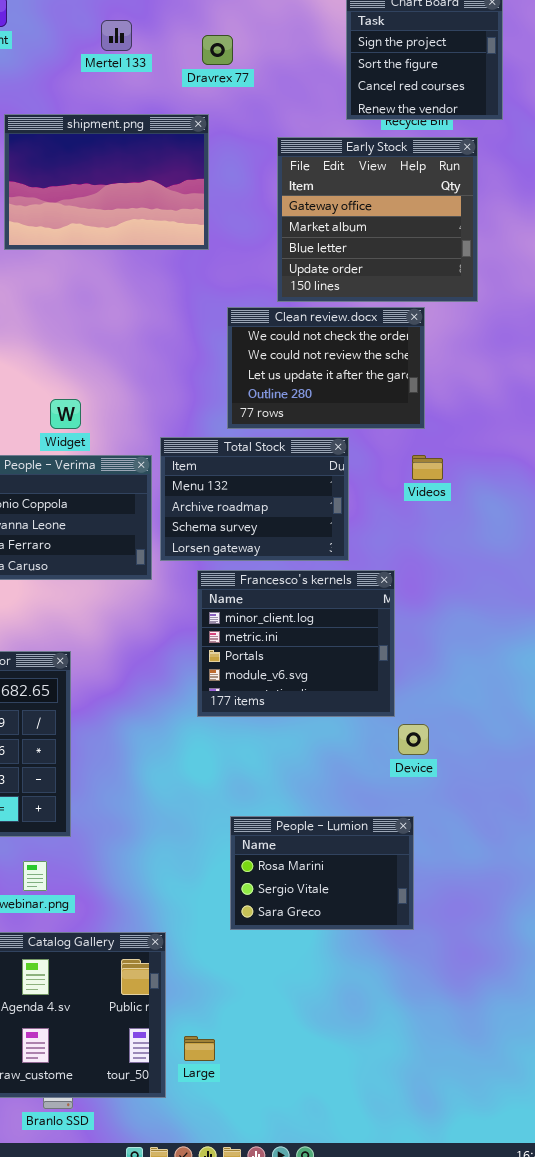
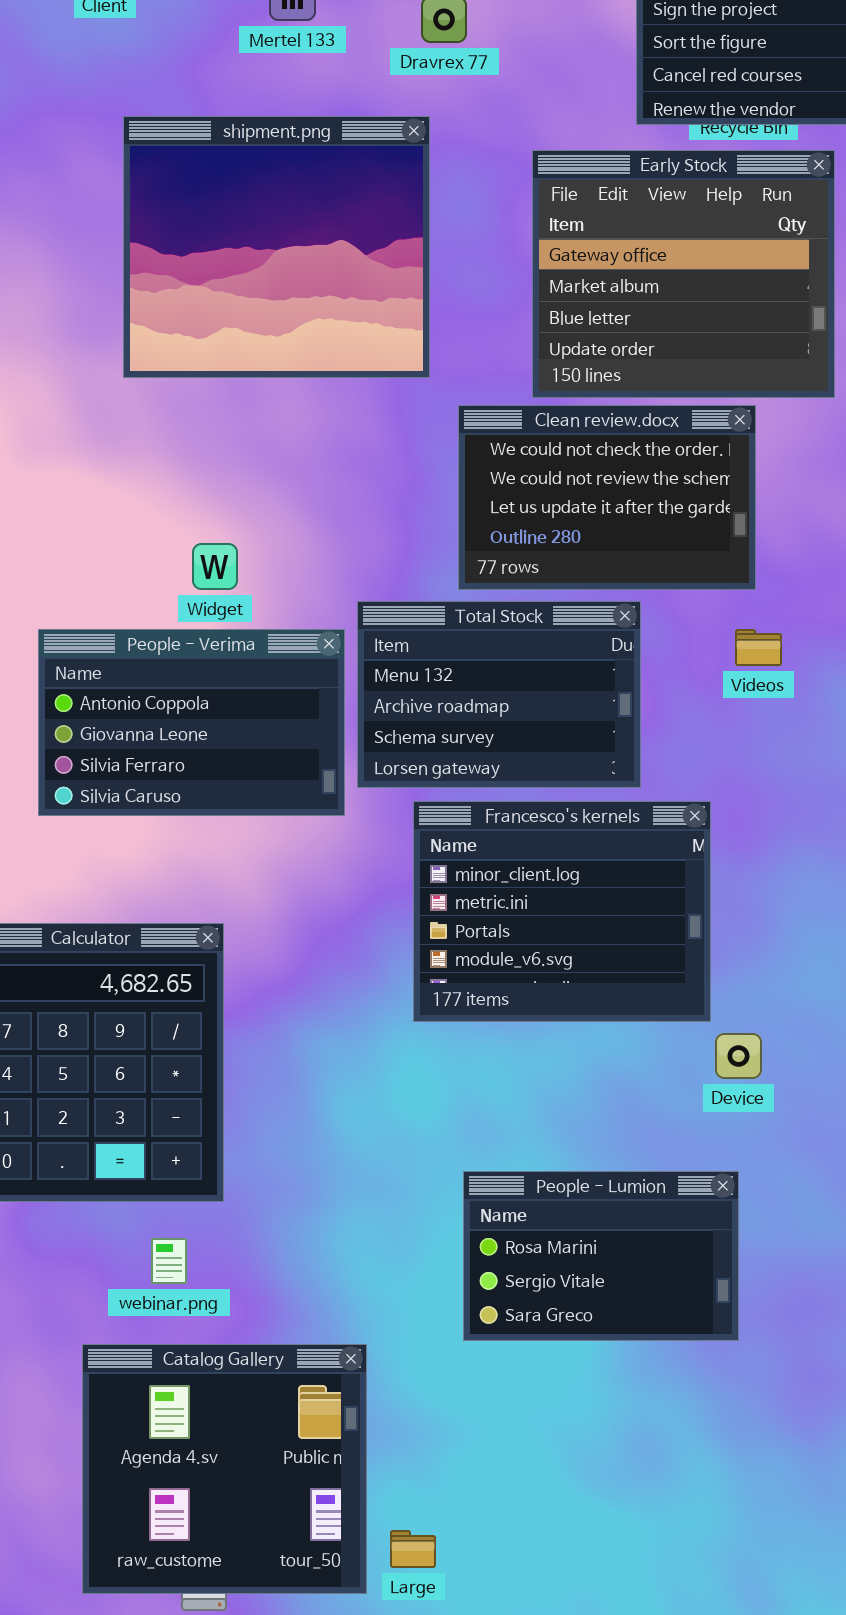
shipment.png: [4,114,209,250] -> [123,116,430,378], resized
Large: [184,1036,215,1061] -> [390,1530,436,1568], moved

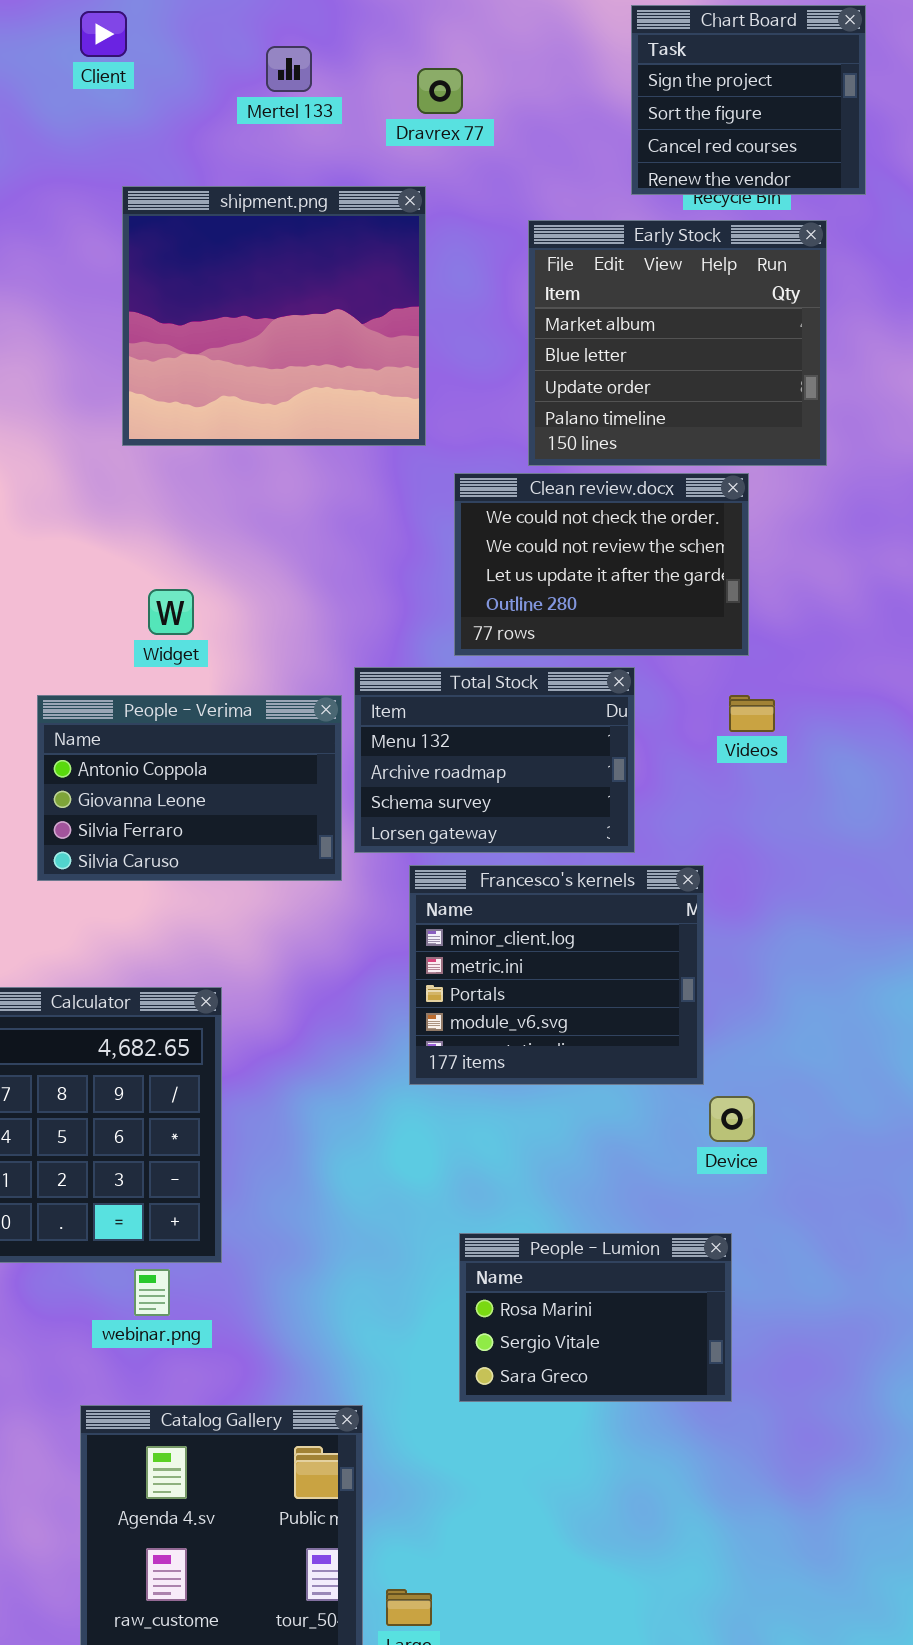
Early Stock: [532,150,835,398] -> [528,220,827,466], scrolled down 1 row
Widget: [192,543,238,590] -> [148,589,194,635], moved
webinar.png: [151,1238,187,1284] -> [134,1269,170,1316], moved

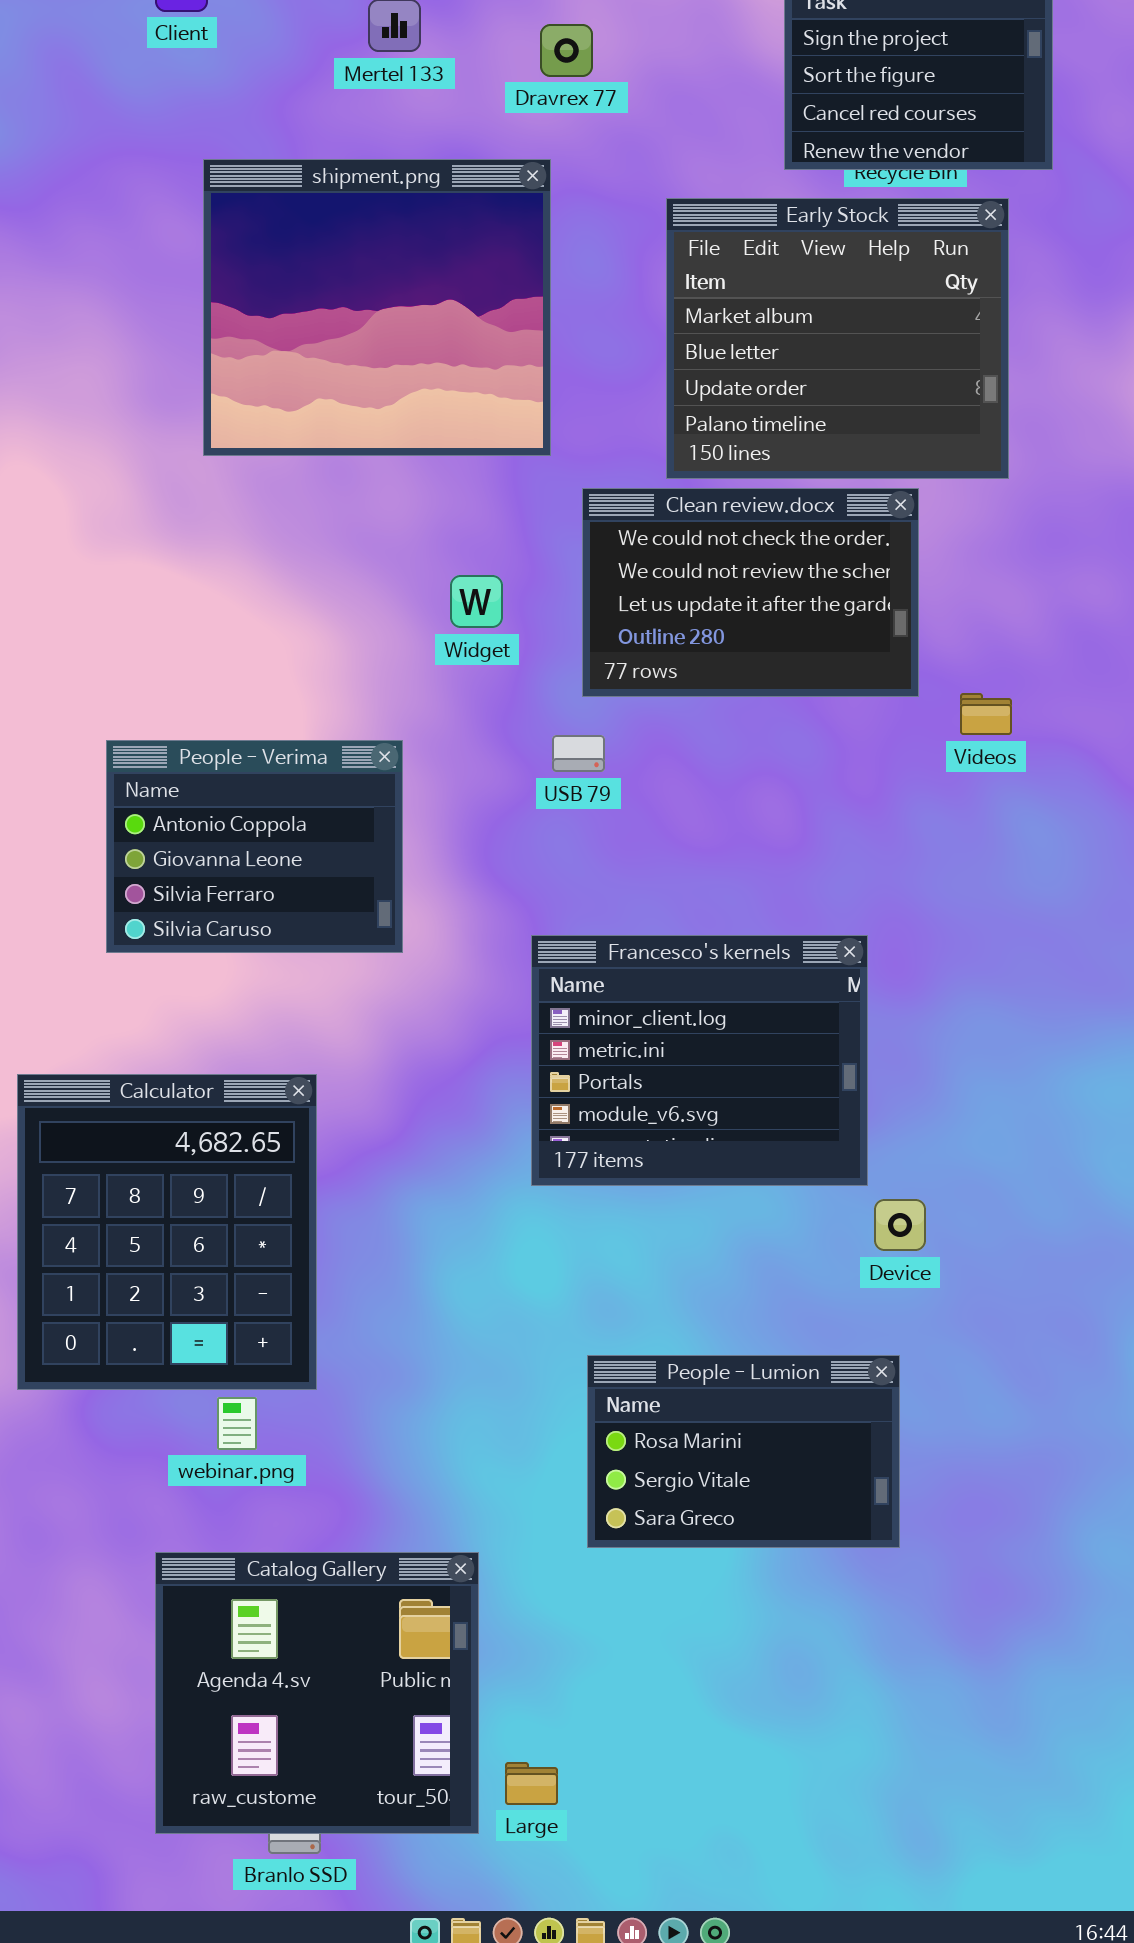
Widget: [148,589,194,635] -> [450,575,503,628], moved
Total Stock: [354,667,635,853] -> none, closed
People - Verima: [37,695,342,881] -> [106,740,403,953], resized
Videos: [729,695,775,732] -> [960,693,1012,735], moved

